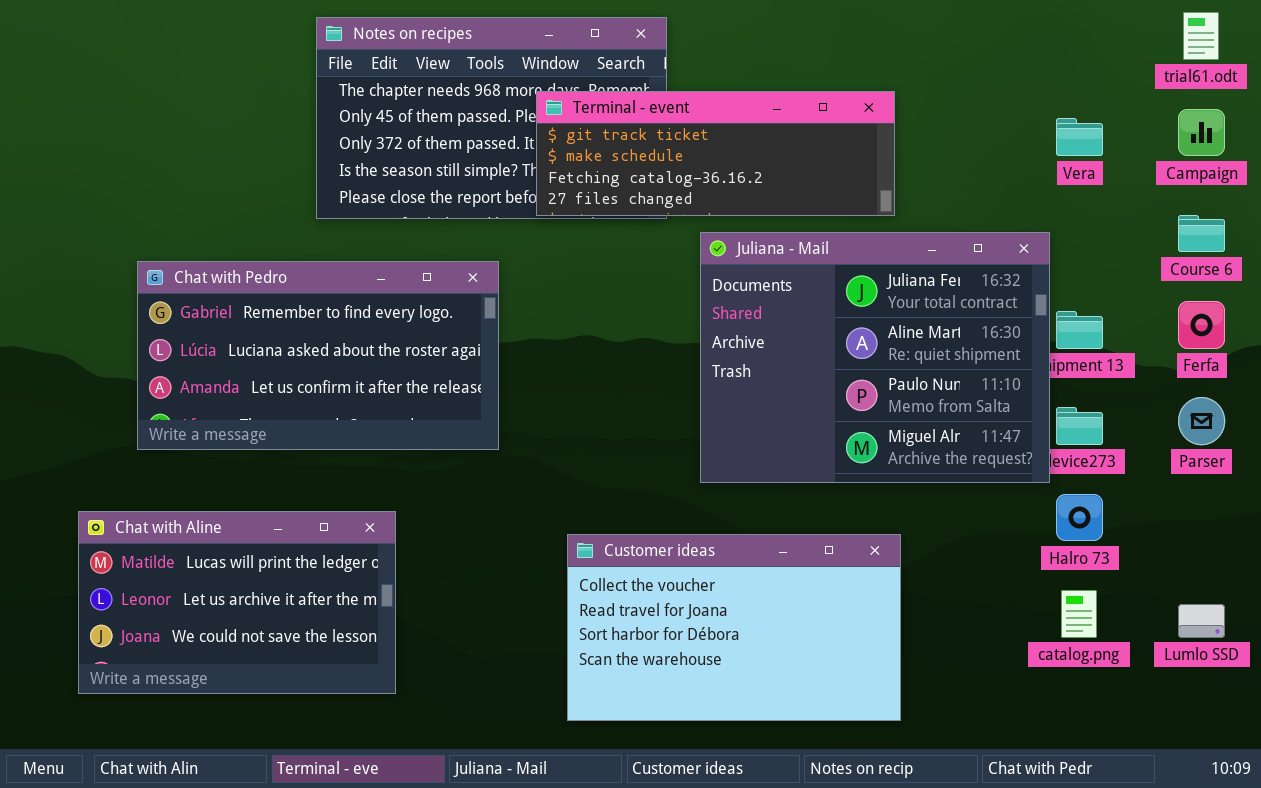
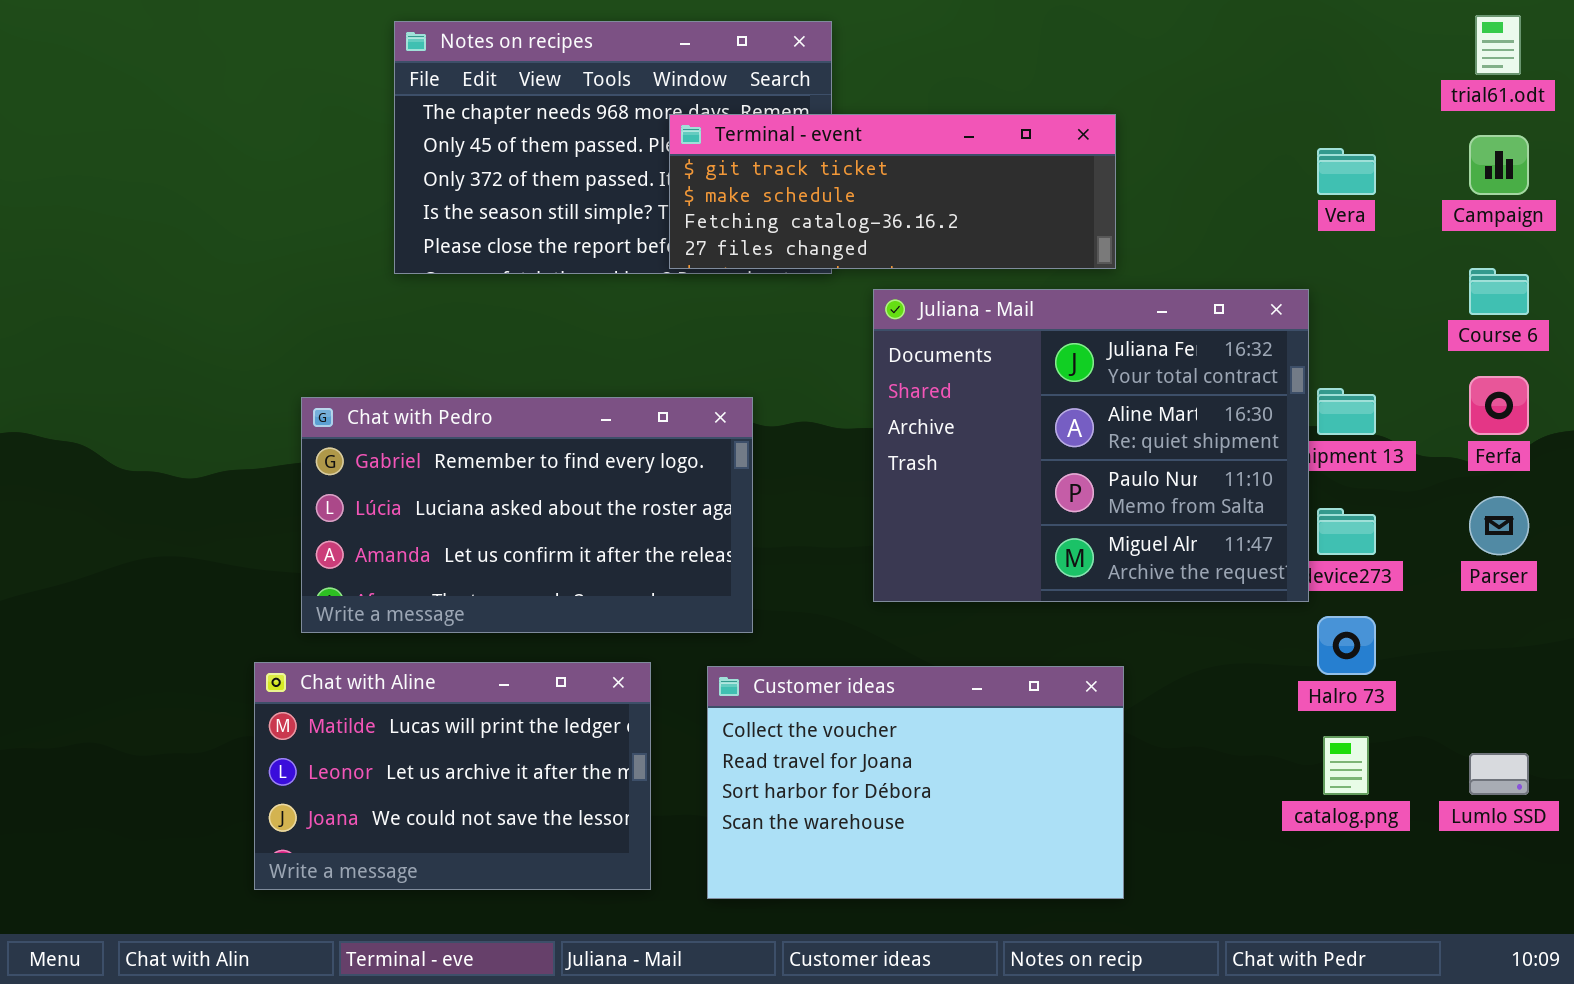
Chat with Pedro: [137,261,499,450] -> [301,397,753,633], moved
Chat with Aline: [78,511,396,694] -> [254,662,651,890], moved

